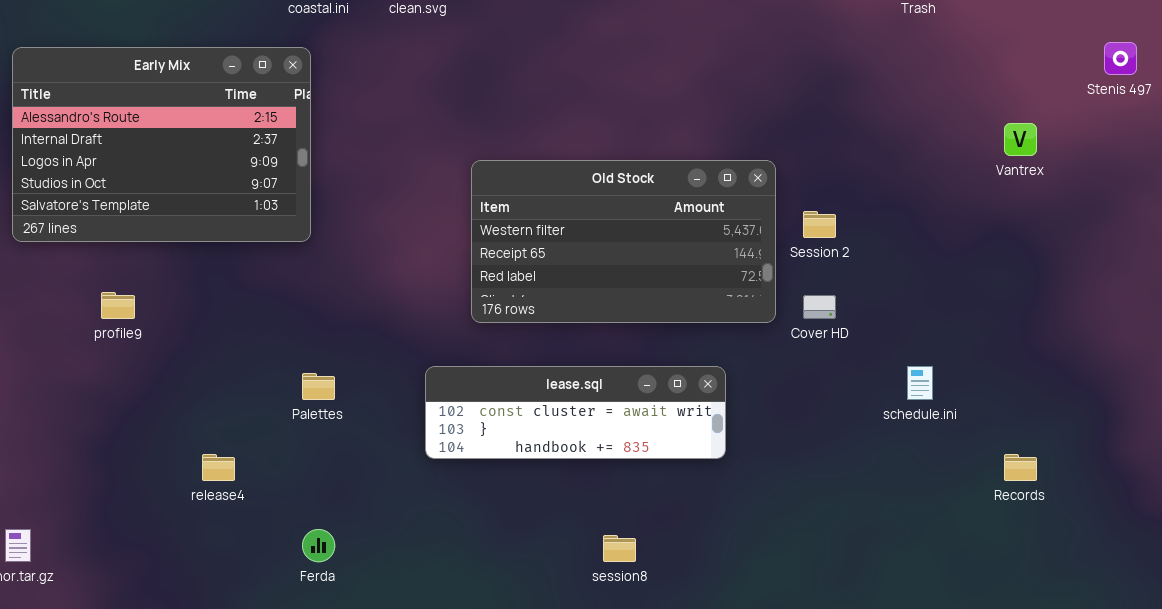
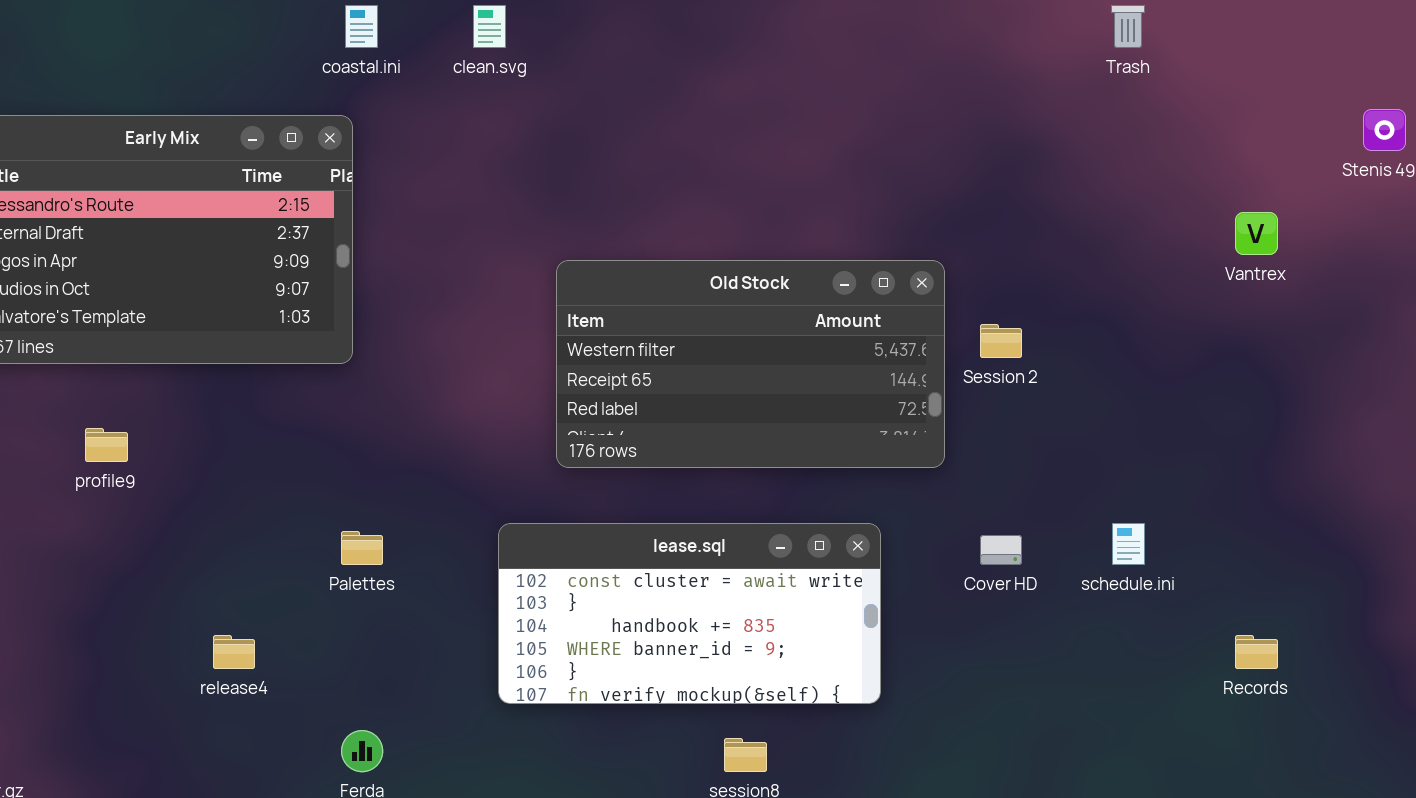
Cover HD: [803,295,836,319] -> [980,535,1022,565], moved
lease.sql: [425,366,726,459] -> [498,523,881,704], resized

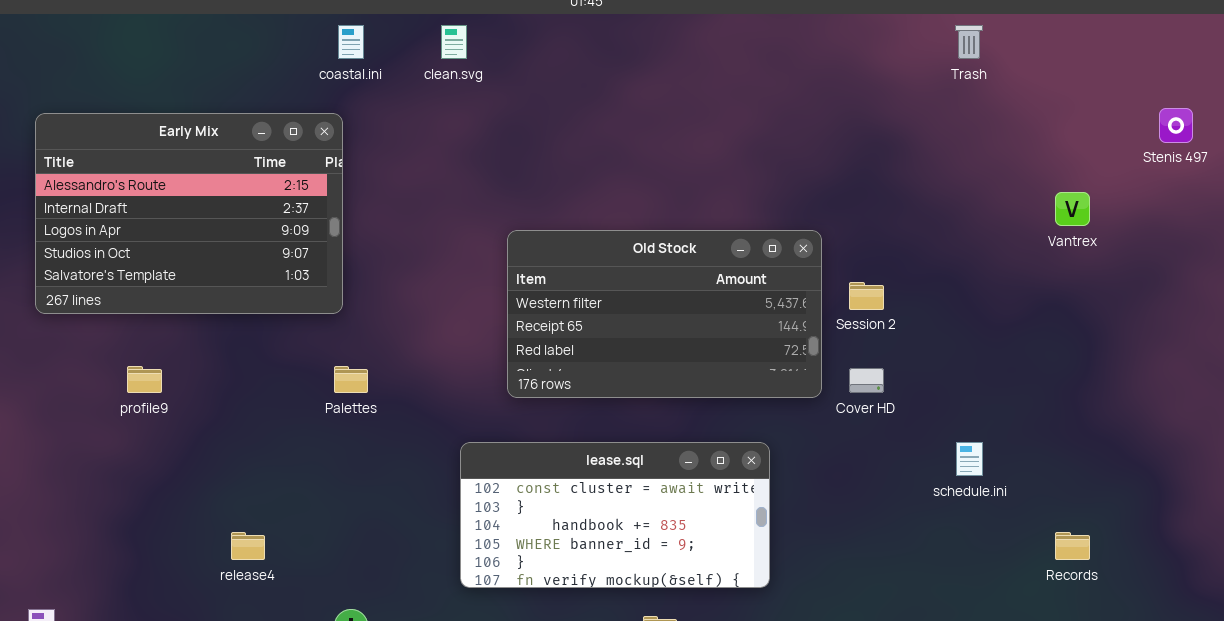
Palettes: [341,531,383,565] -> [334,366,368,393], moved
Cover HD: [980,535,1022,565] -> [849,368,884,393], moved

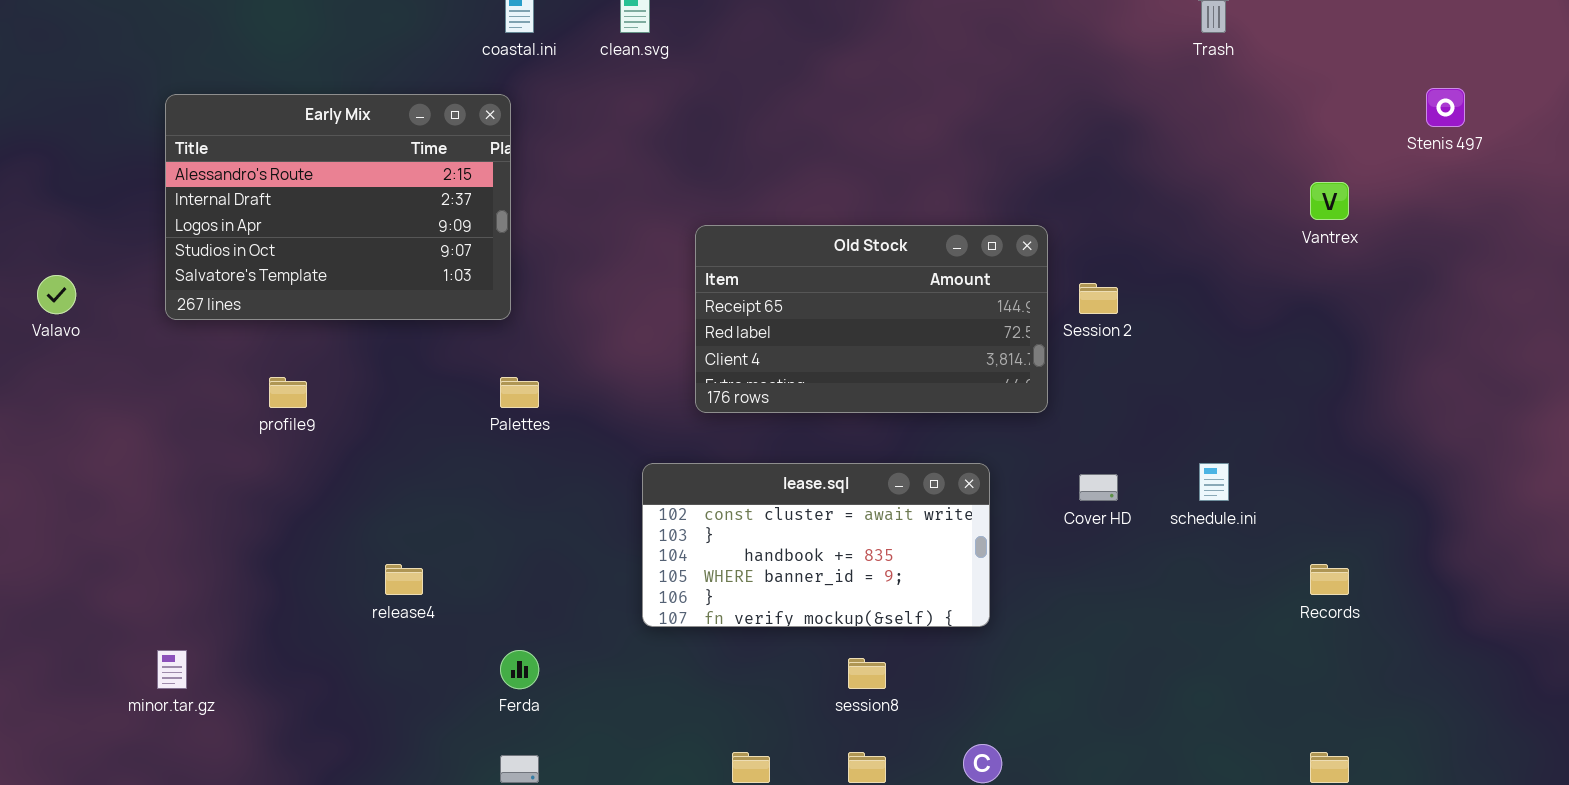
Old Stock: [507,230,822,398] -> [695,225,1048,413], scrolled down 1 row
Cover HD: [849,368,884,393] -> [1079,474,1118,501], moved

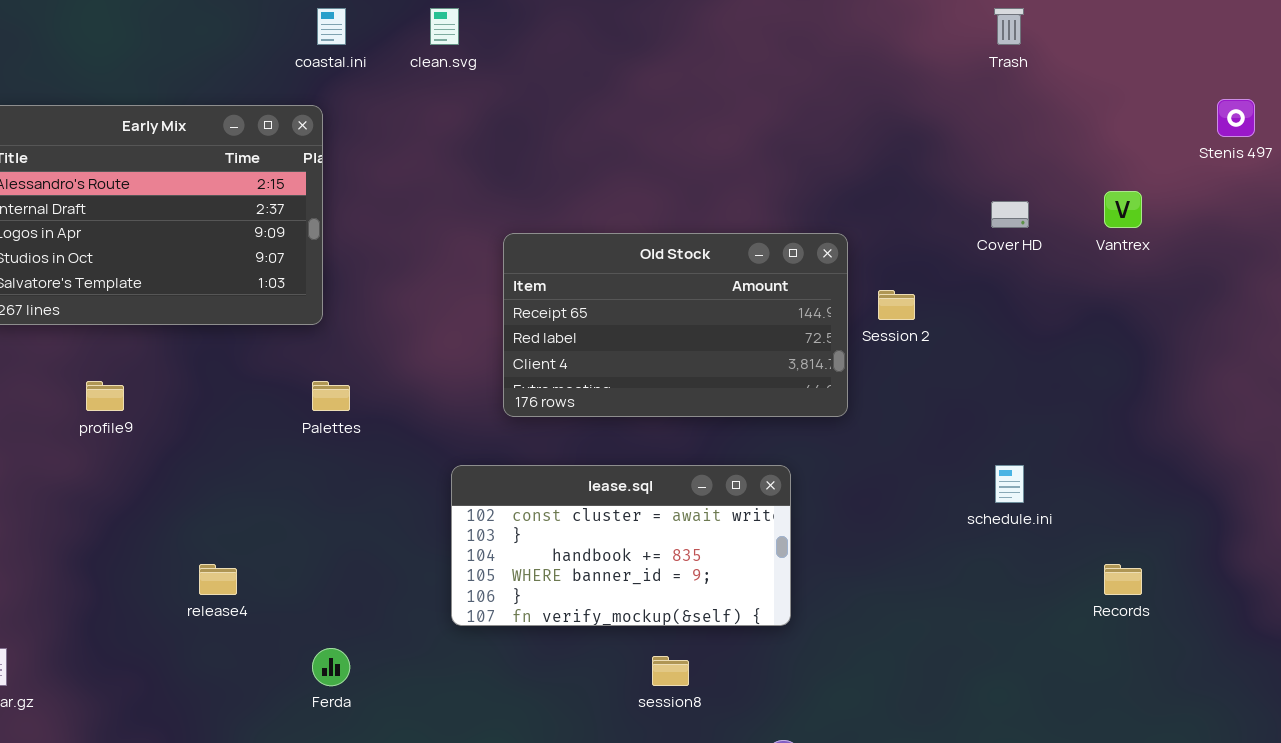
Cover HD: [1079,474,1118,501] -> [991,201,1029,228], moved

